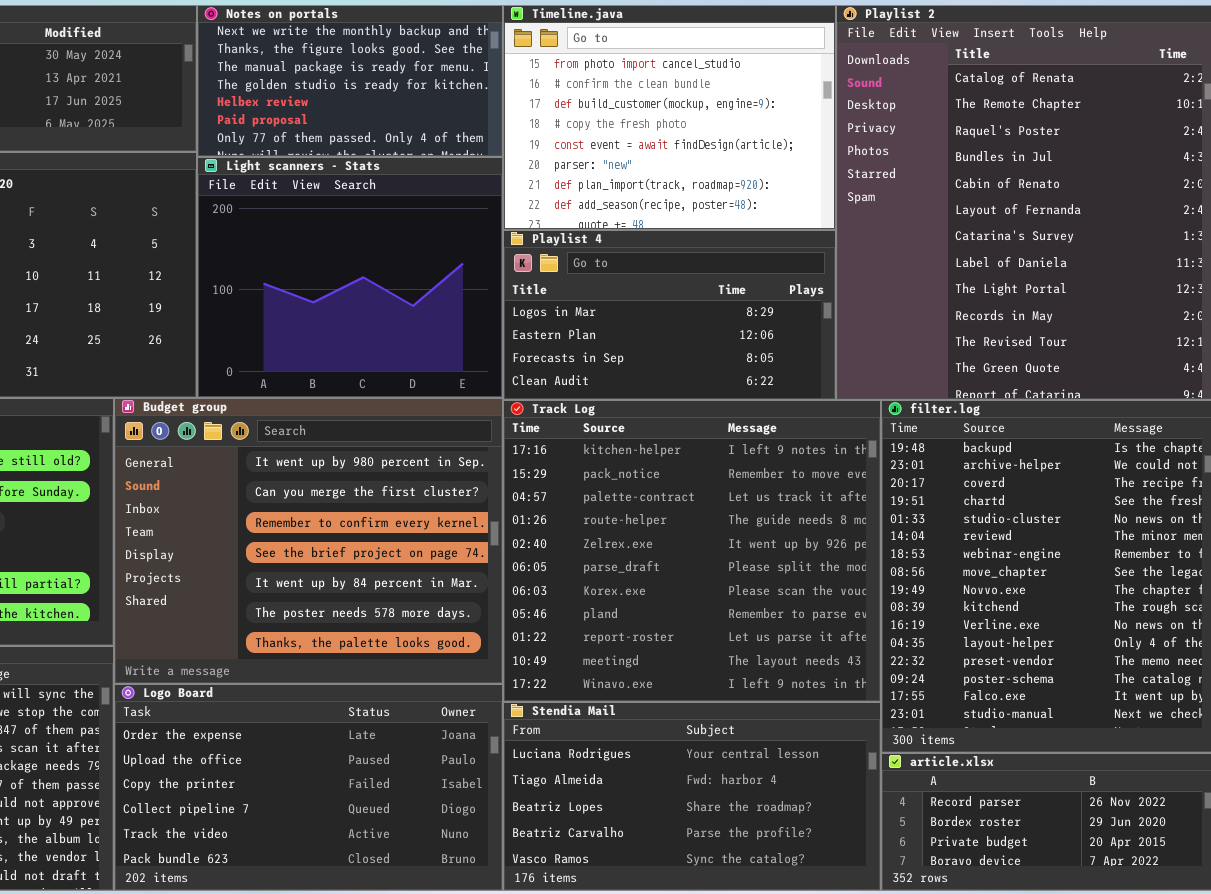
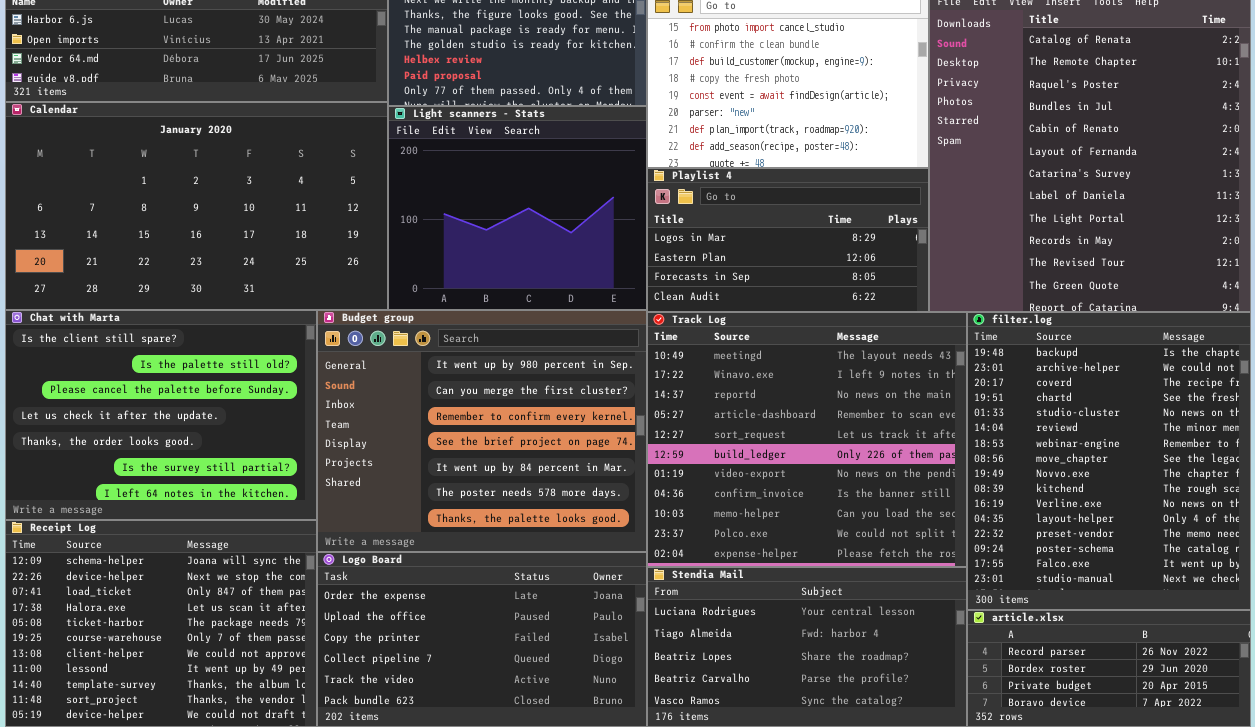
Track Log: [503,400,881,702] -> [647,312,967,567], scrolled down 9 rows

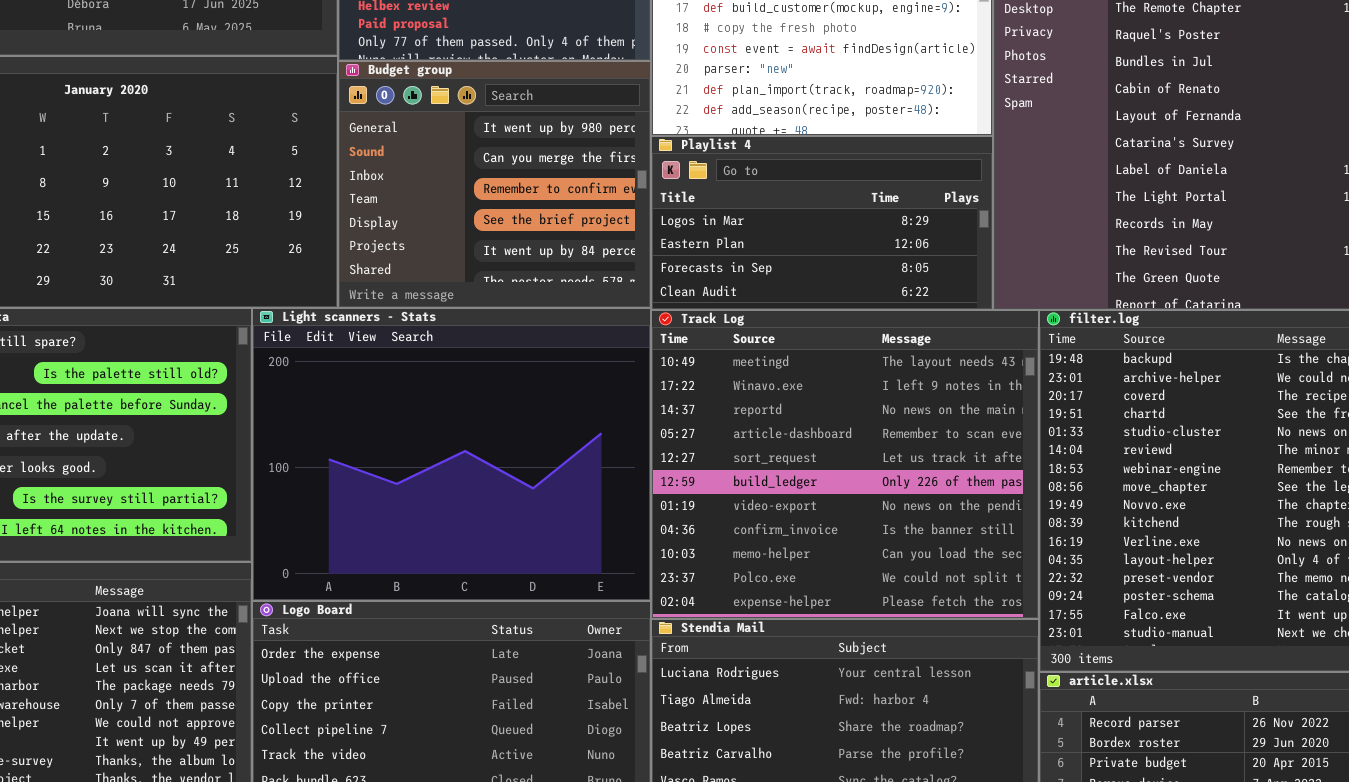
Light scanners - Stats: [388,106,647,310] -> [252,308,651,601], moved, resized
Budget group: [317,310,647,552] -> [338,61,651,308], moved, resized

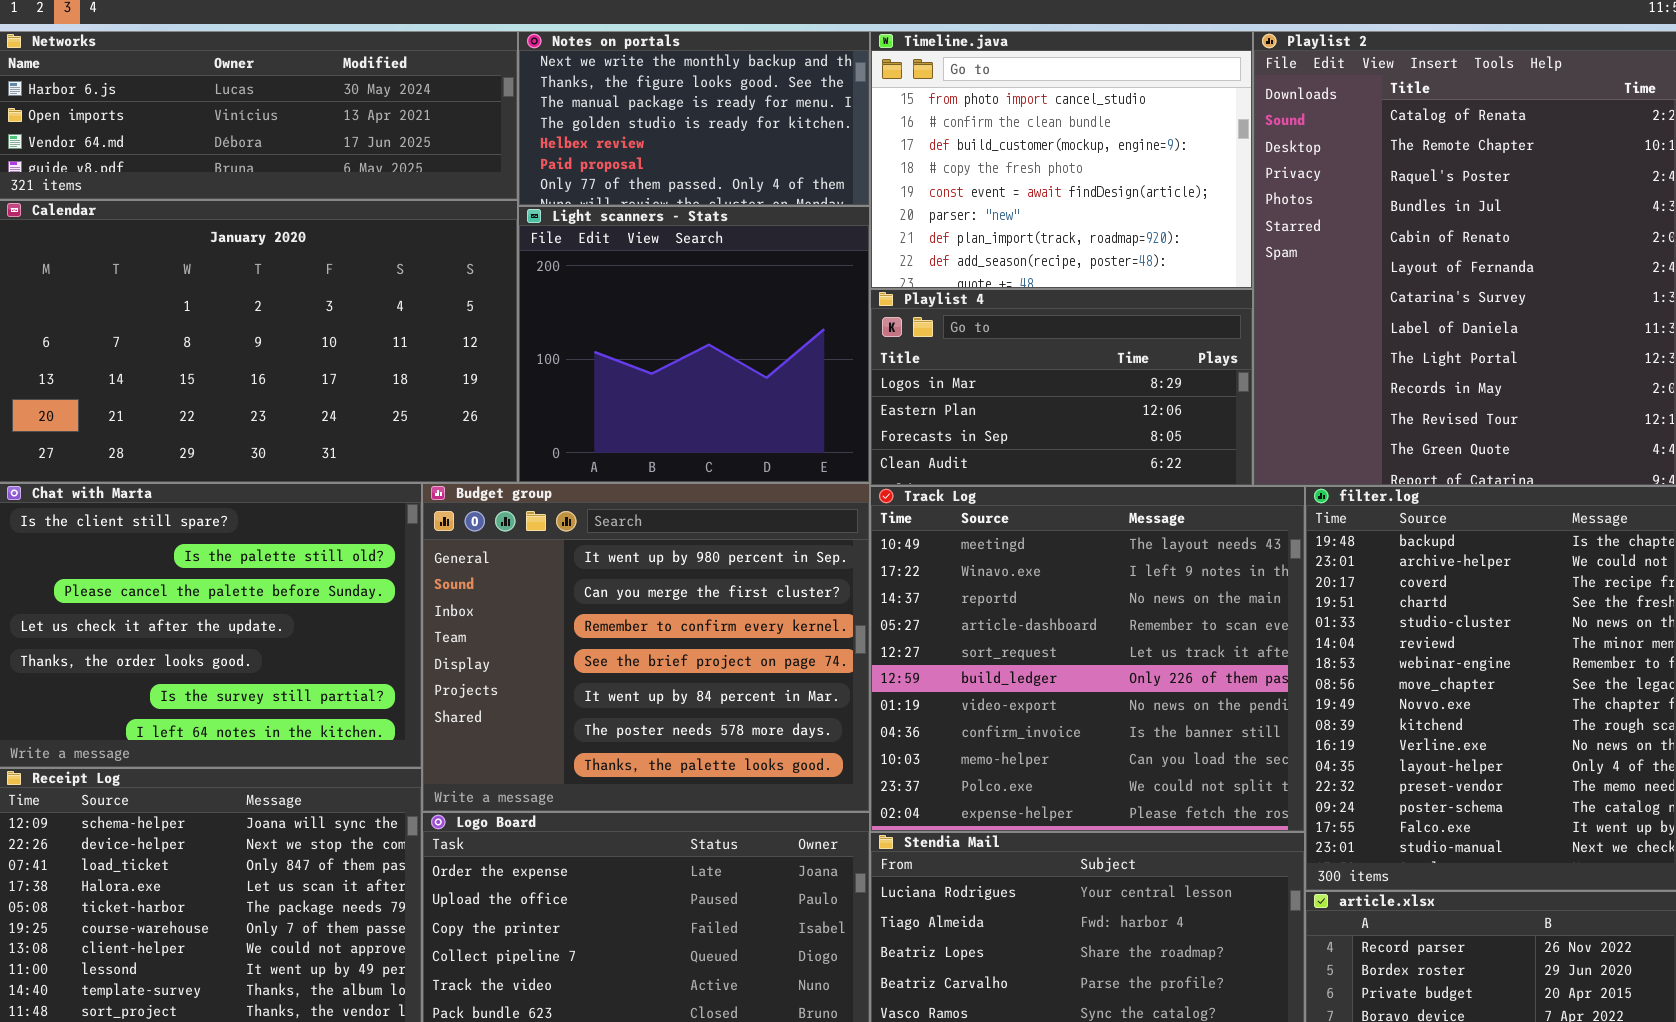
Budget group: [338,61,651,308] -> [422,483,870,812], moved, resized
Light scanners - Stats: [252,308,651,601] -> [518,206,870,483], moved, resized

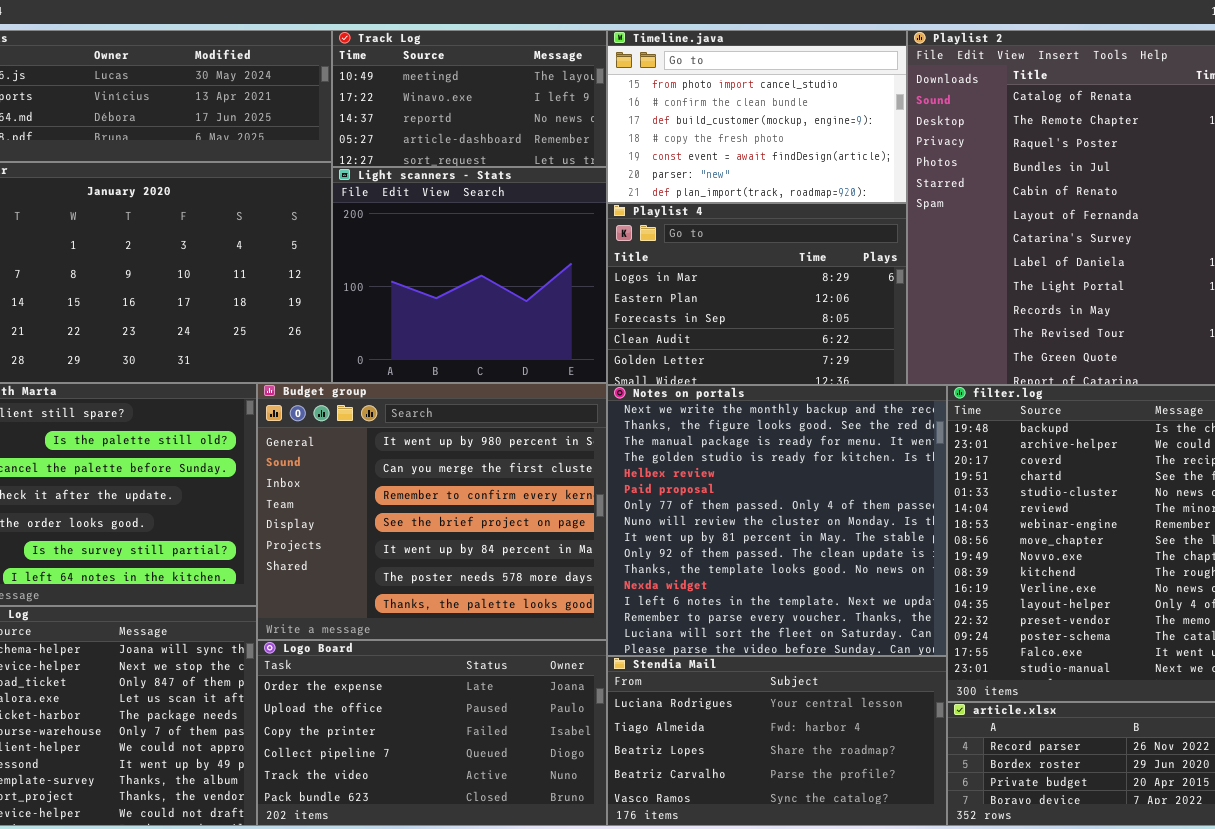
Notes on portals: [518,31,870,206] -> [607,385,947,656], moved, resized
Timeline.java: [870,31,1253,289] -> [607,30,907,203], resized
Playlist 4: [870,289,1253,486] -> [607,203,907,385], resized
Track Log: [870,486,1305,832] -> [332,30,607,167], moved, resized

